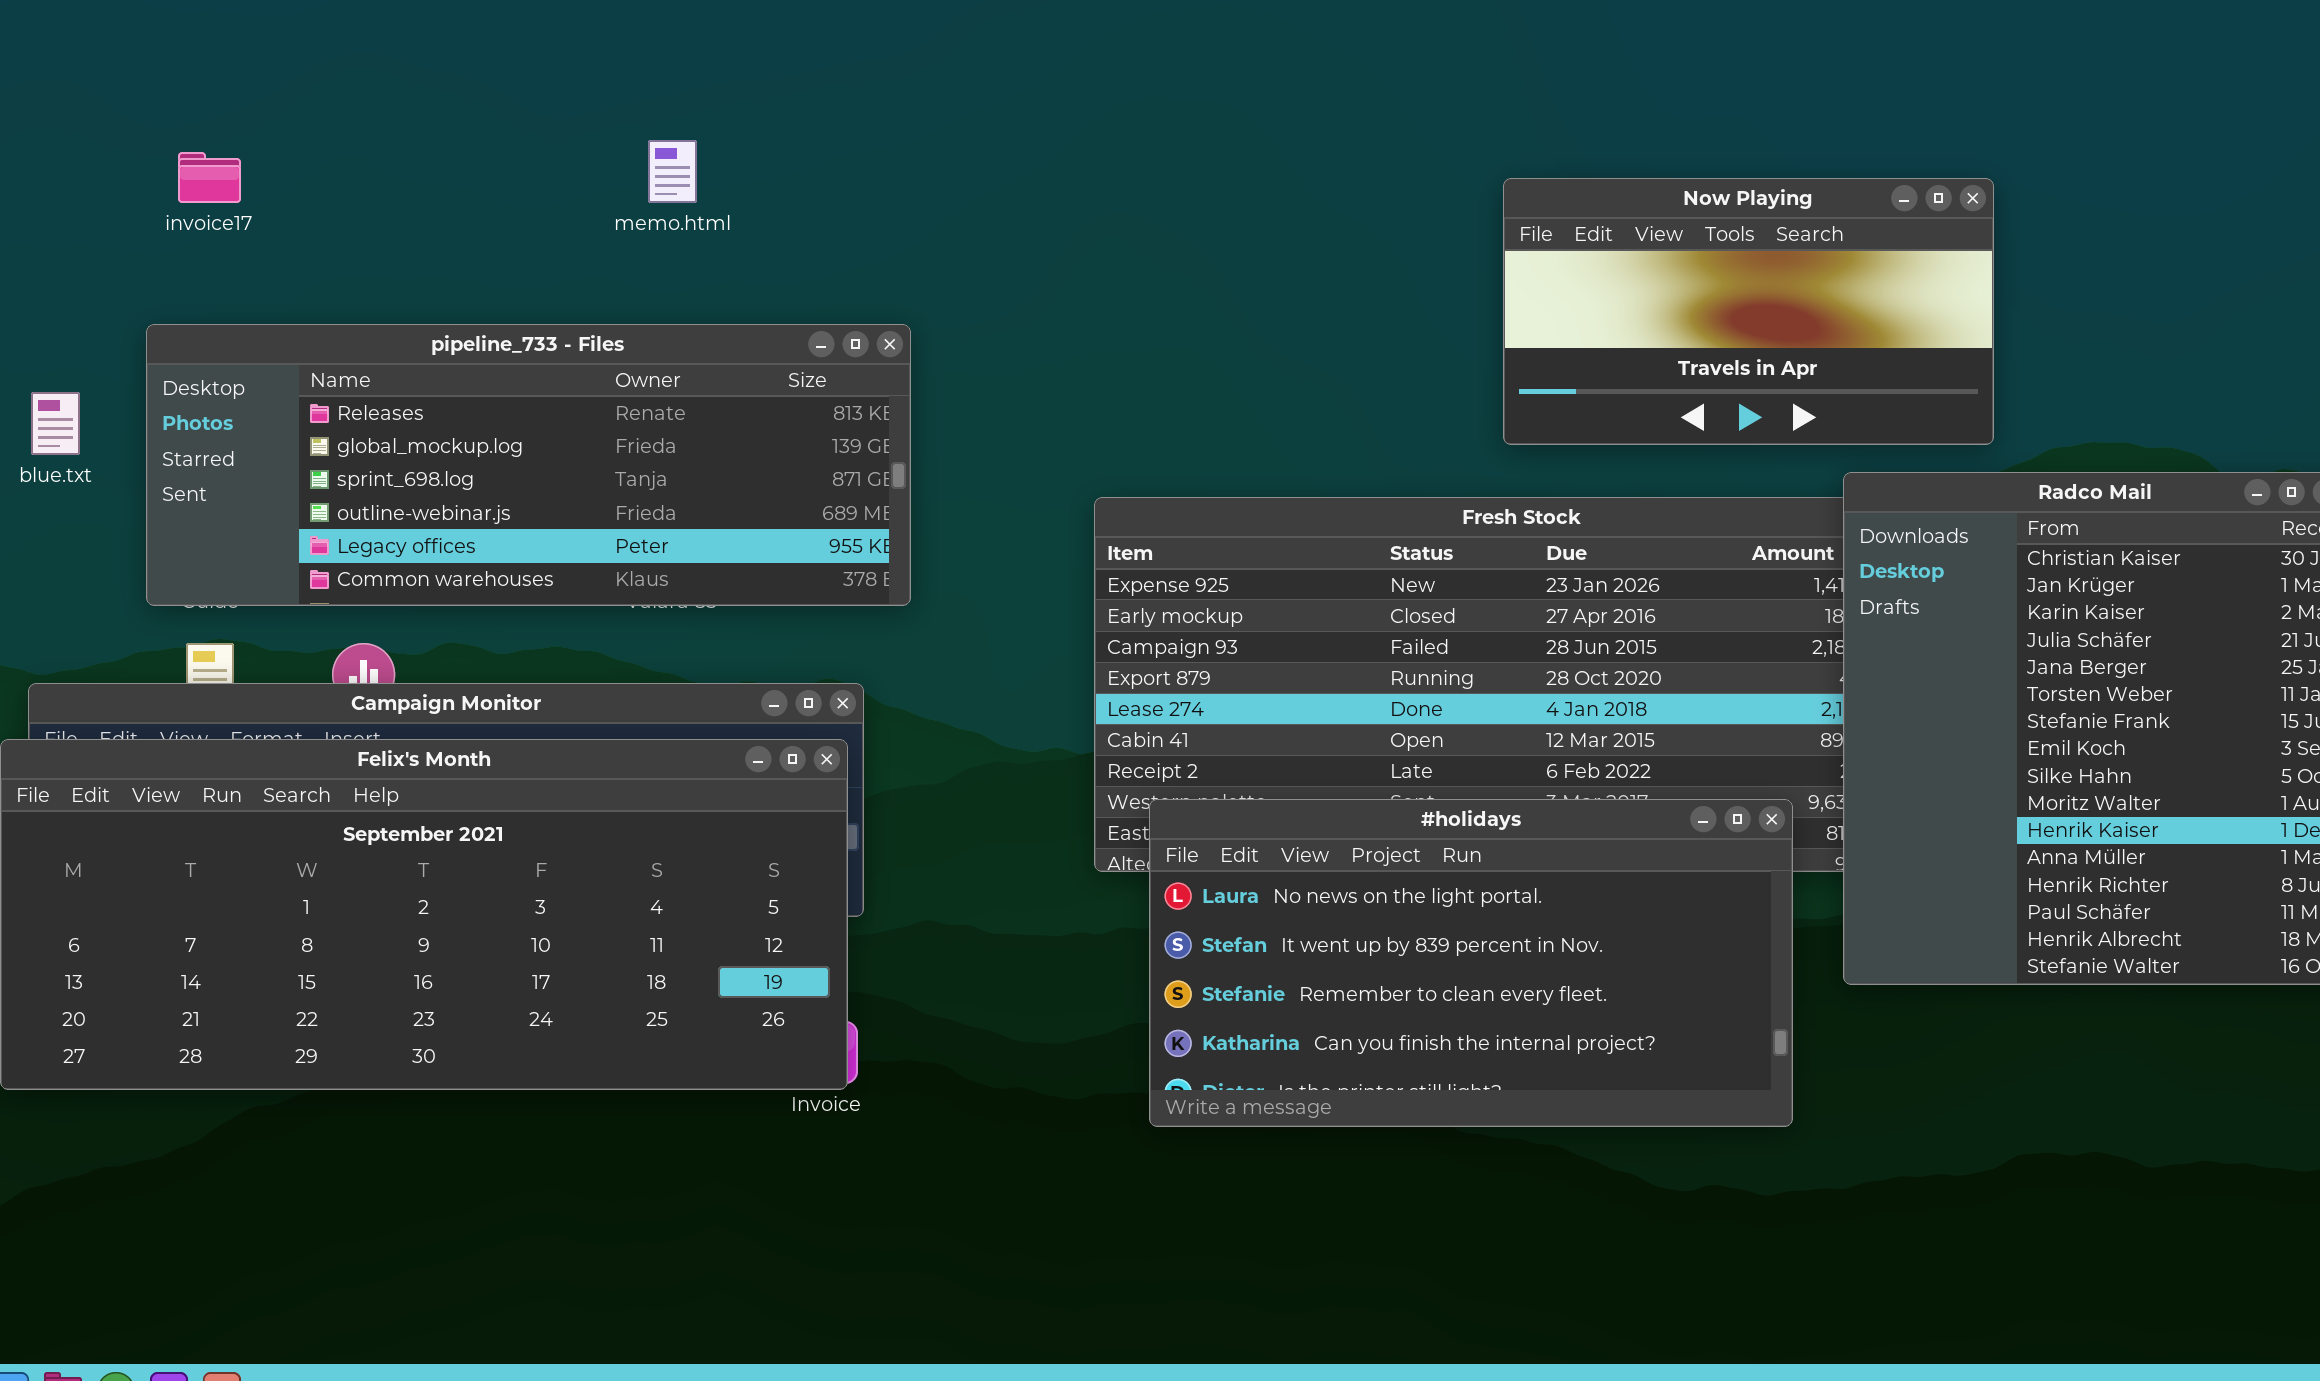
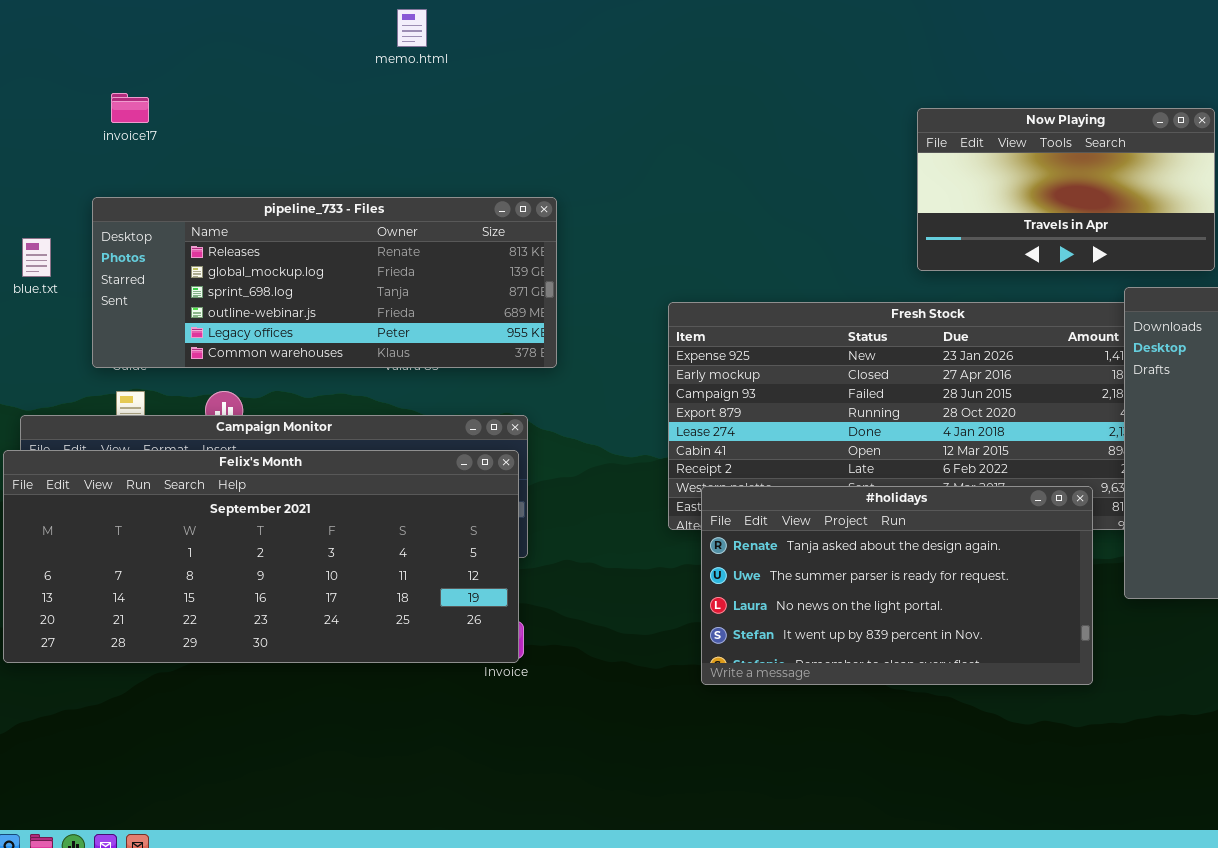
memo.html: [648,140,697,203] -> [397,9,427,47], moved
#holidays: [1149,799,1793,1127] -> [701,486,1093,685], scrolled up 2 rows

